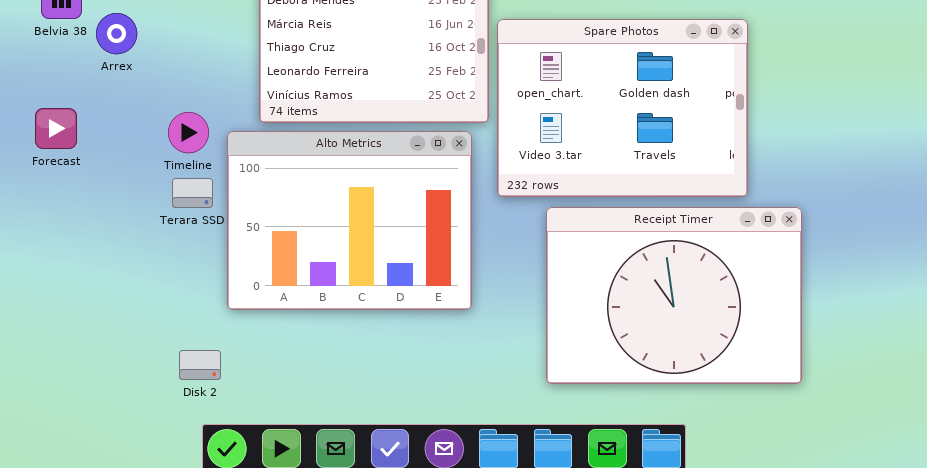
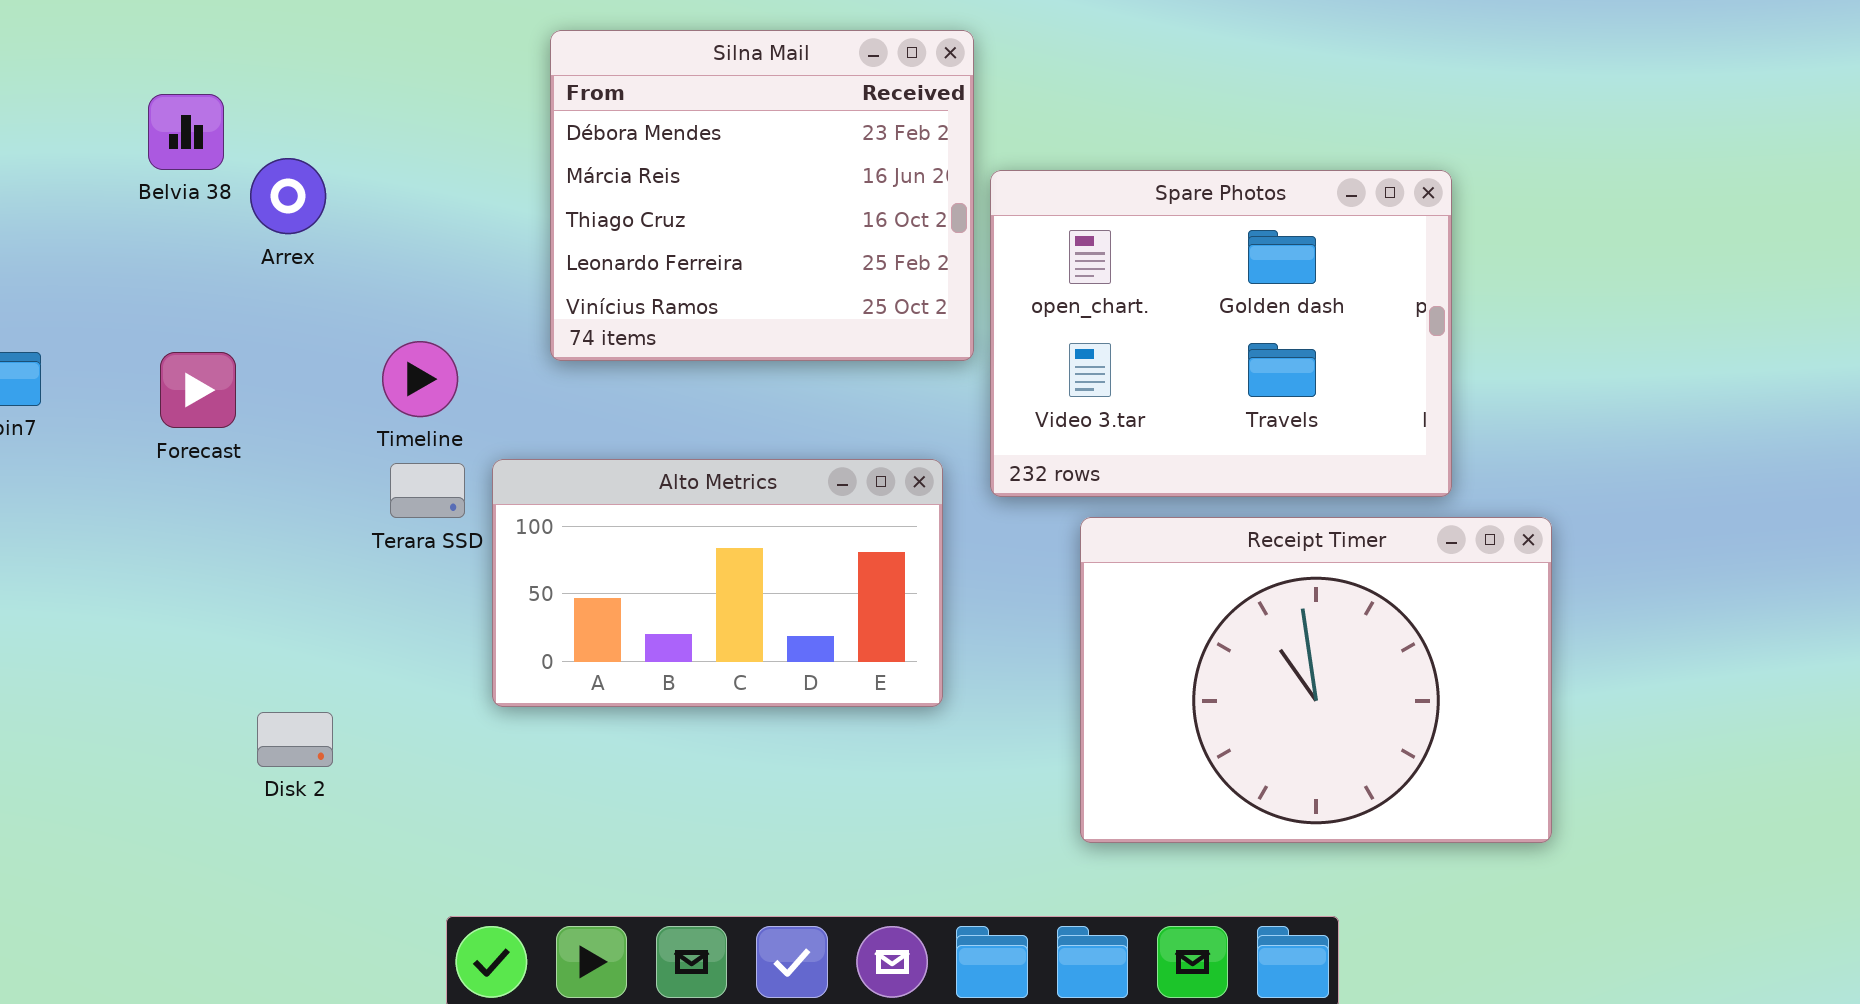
Forecast: [35,108,77,149] -> [160,352,236,428], moved
Alto Metrics: [227,131,472,310] -> [492,459,943,707], resized
Disk 2: [179,350,221,380] -> [257,712,333,767], moved

